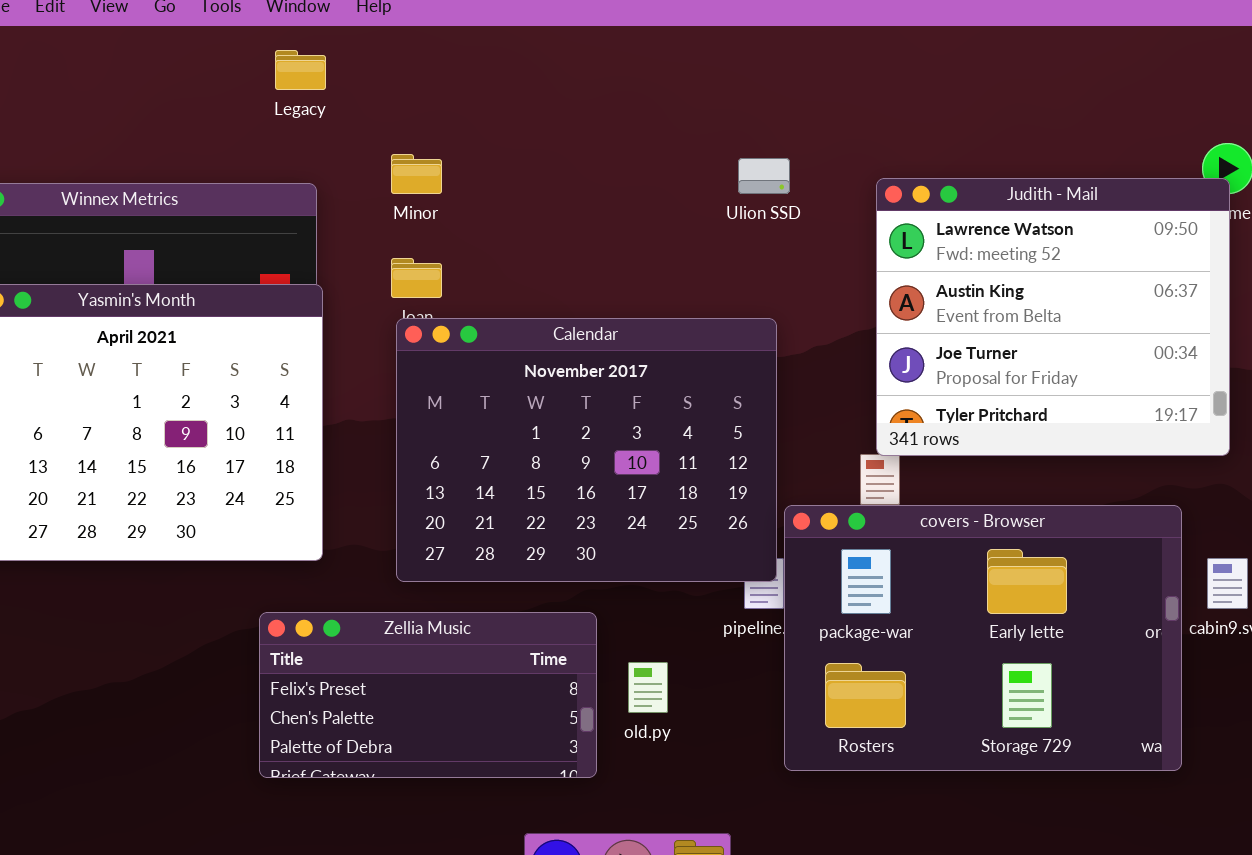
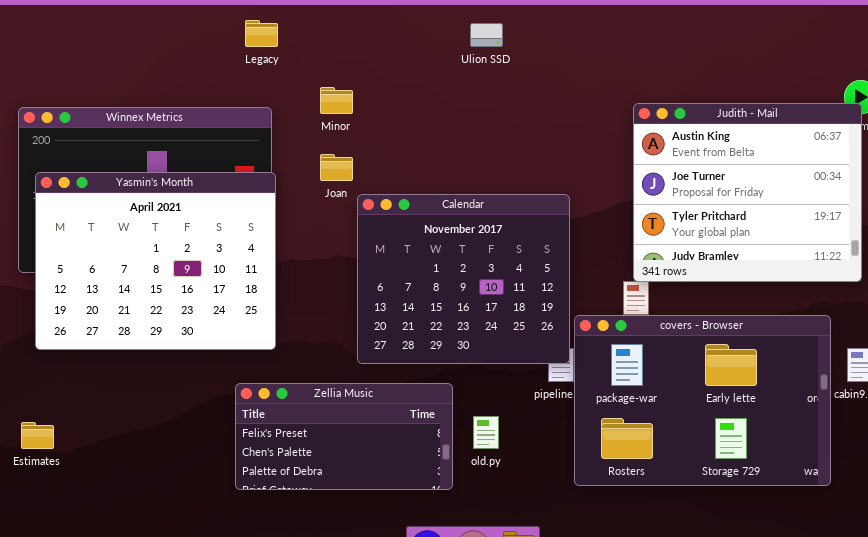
Ulion SSD: [738,158,790,194] -> [470,23,503,47], moved
Judith - Mail: [876,178,1230,456] -> [633,103,862,282], scrolled down 1 row
Calendar: [396,318,777,582] -> [357,194,570,364], resized

